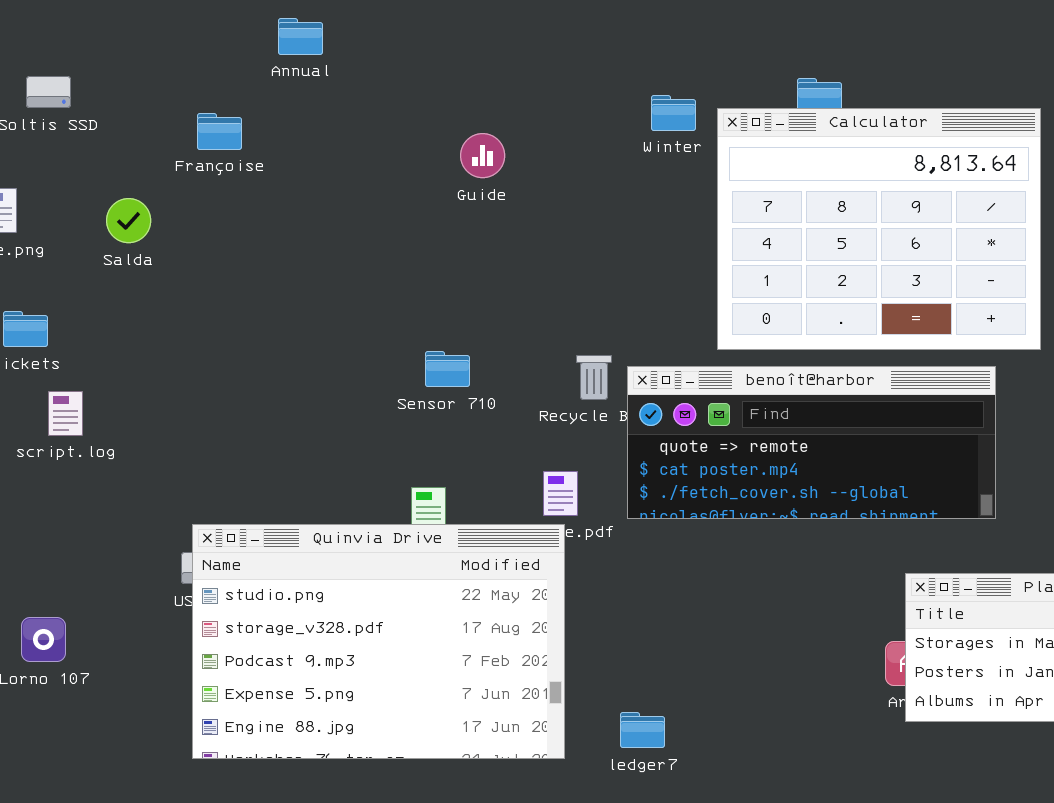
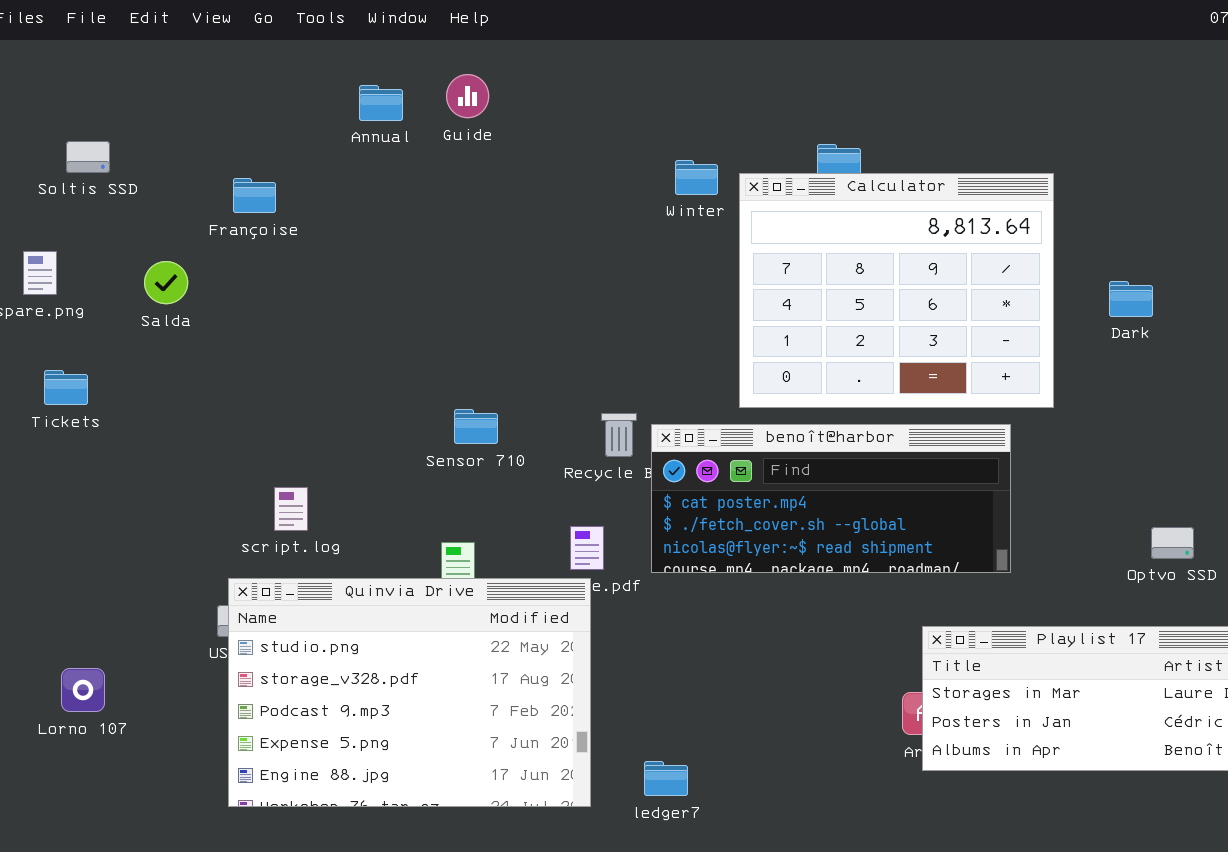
Annual: [278,18,323,55] -> [359,85,403,121], moved
Guide: [460,133,505,178] -> [446,74,489,118], moved
benoît@harbor: [627,366,996,519] -> [651,424,1011,573], scrolled down 1 row
script.log: [48,391,83,436] -> [274,487,308,531], moved

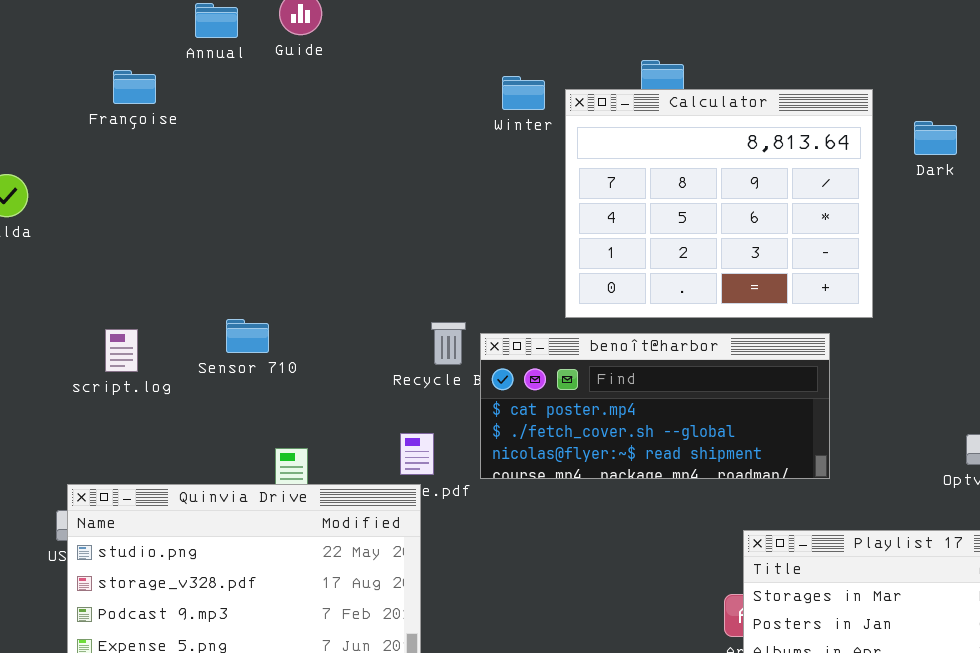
Françoise: [233,178,276,213] -> [113,70,156,104], moved
Dark: [1109,281,1153,317] -> [914,121,957,155], moved
Sensor 710: [454,409,498,444] -> [226,319,269,353], moved
script.log: [274,487,308,531] -> [105,329,138,372], moved

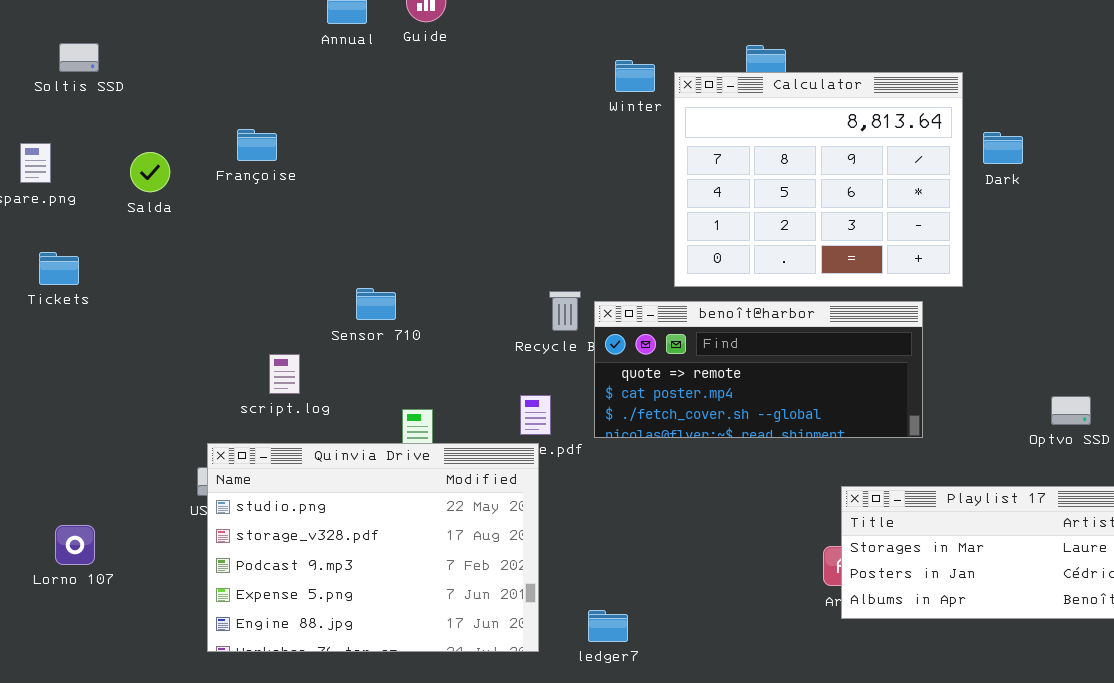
Françoise: [113,70,156,104] -> [237,129,277,161], moved
Dark: [914,121,957,155] -> [983,132,1023,164], moved
script.log: [105,329,138,372] -> [269,354,300,394], moved
benoît@harbor: [480,333,830,479] -> [594,301,923,438], scrolled up 1 row

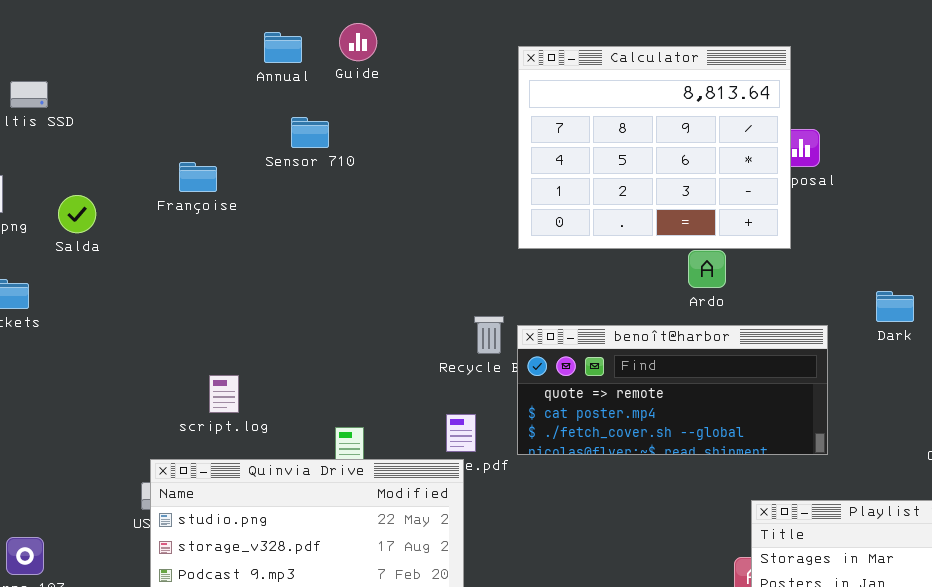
Calculator: [674,72,963,287] -> [518,46,791,249], moved
Dark: [983,132,1023,164] -> [876,291,914,322], moved
Salda: [130,152,170,192] -> [58,195,96,233], moved
Sensor 710: [356,288,396,320] -> [291,117,329,148], moved

